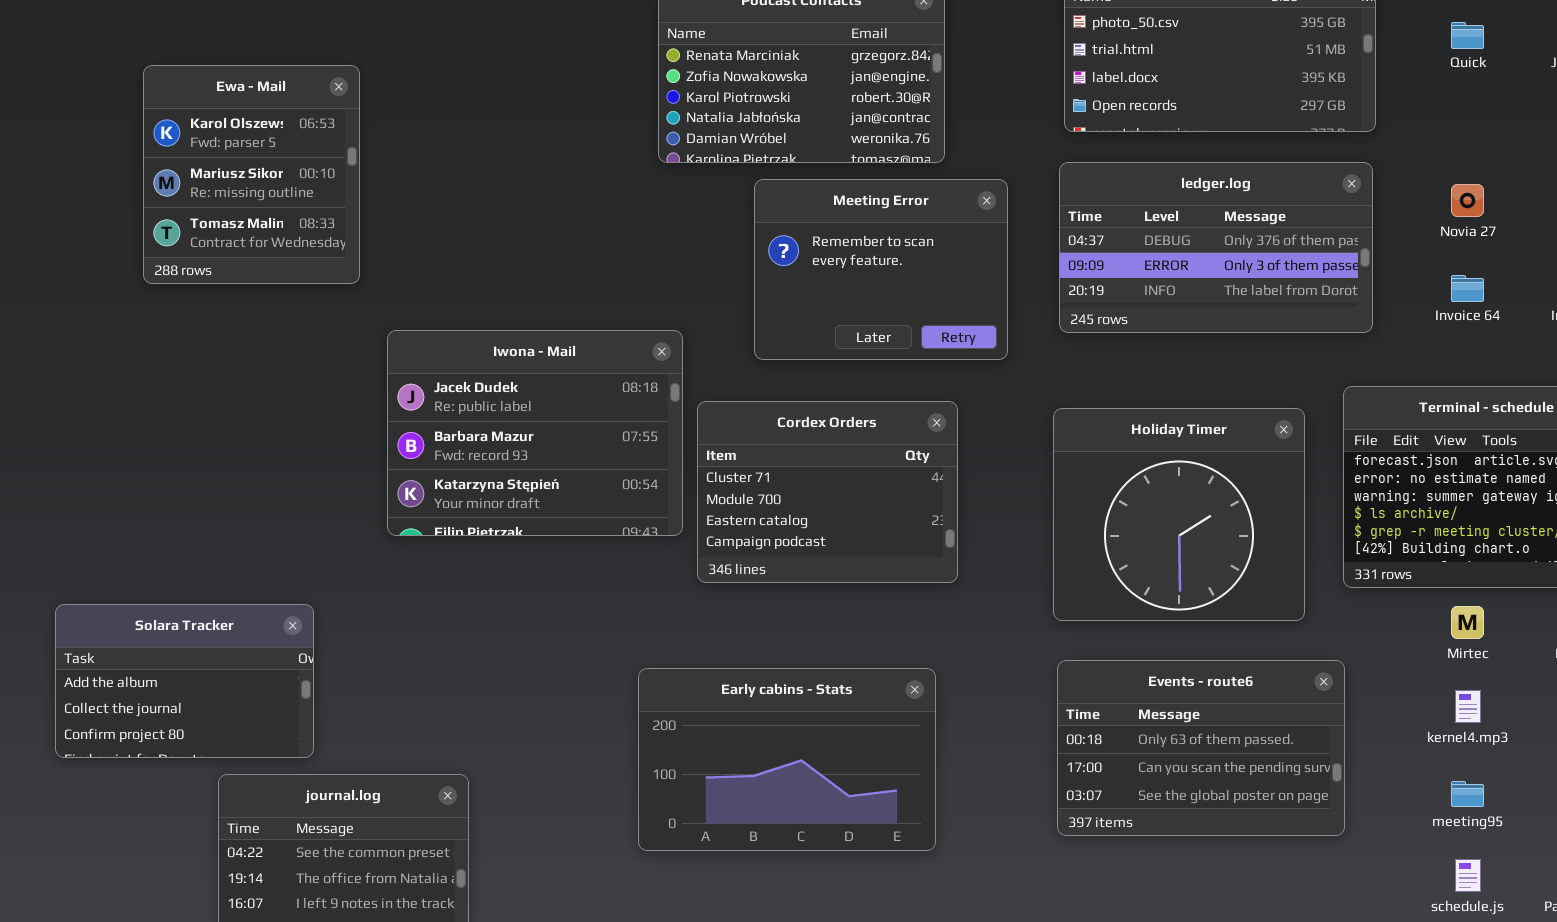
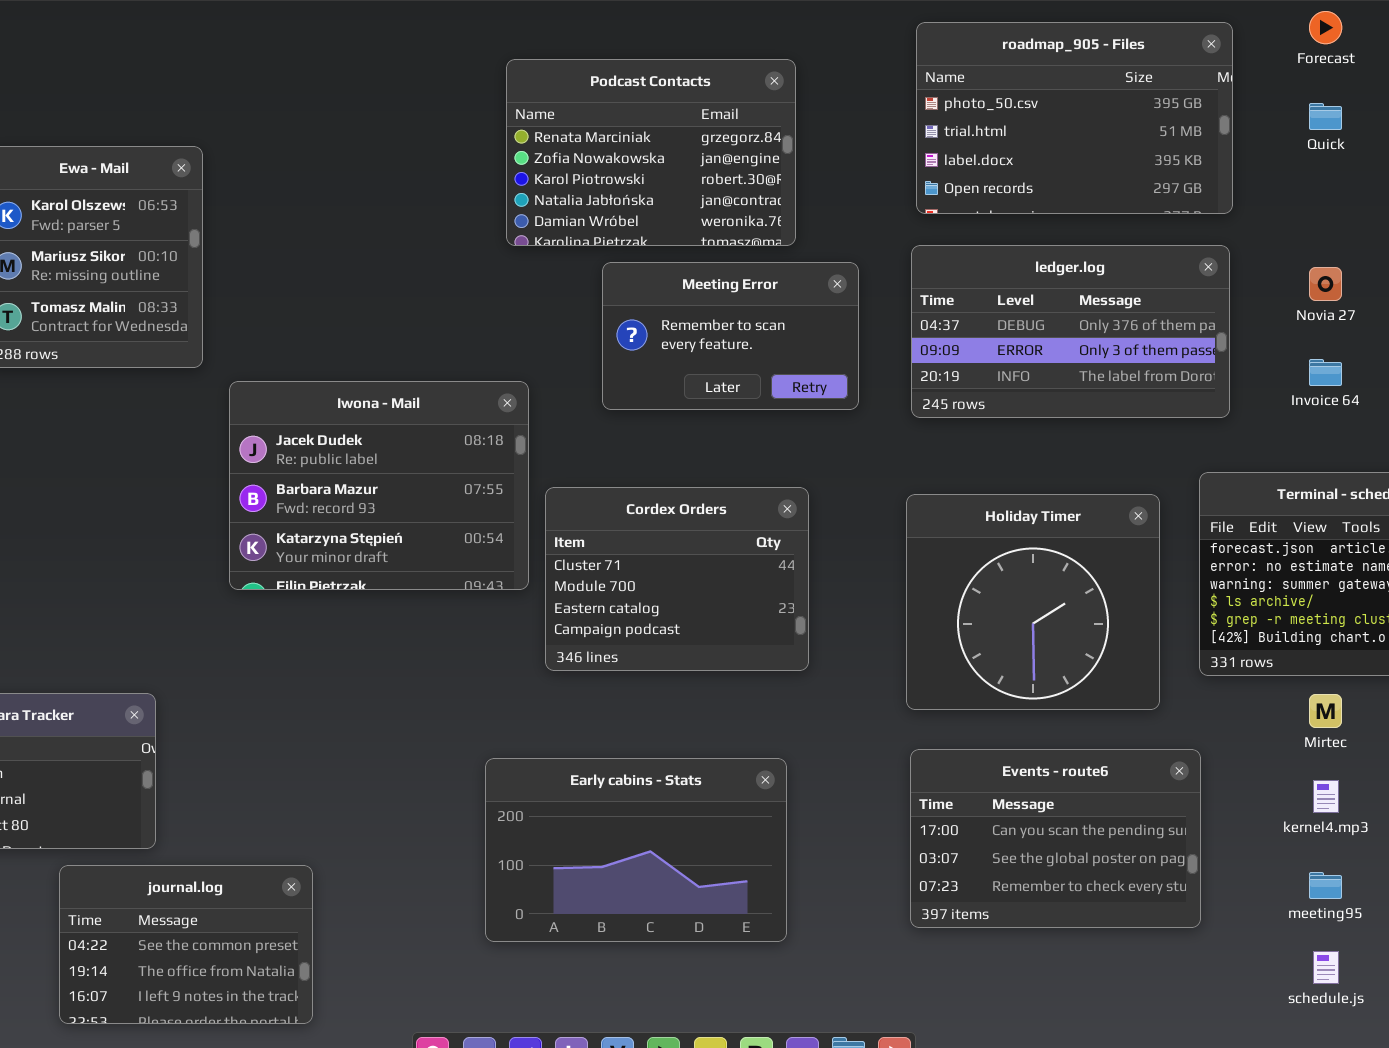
Meeting Error: [754,179,1008,360] -> [602,262,859,410], resized
Iwona - Mail: [387,330,683,536] -> [229,381,529,590], moved
Events - route6: [1057,660,1345,836] -> [910,749,1201,928], scrolled down 1 row

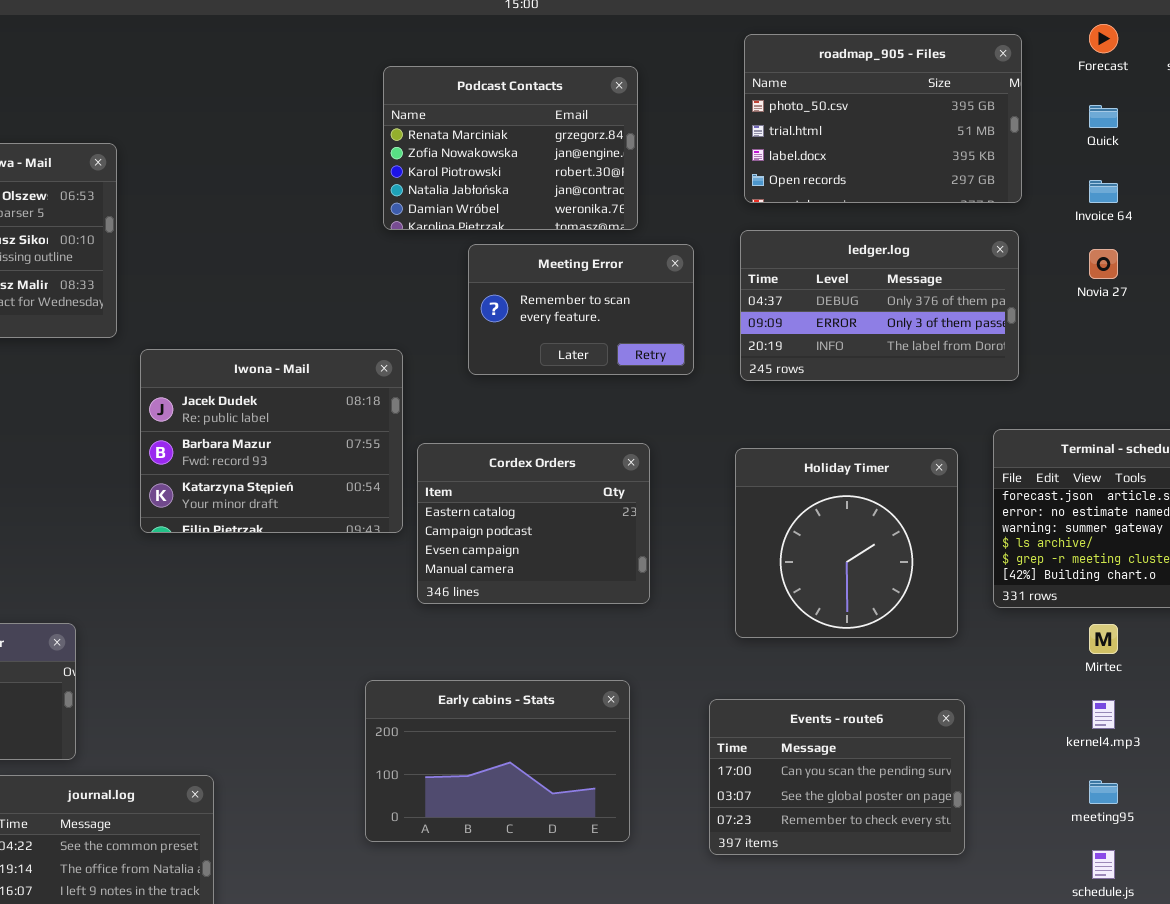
Invoice 64: [1309,359,1342,386] -> [1089,180,1118,203], moved
Cordex Orders: [545,487,809,671] -> [417,443,650,604], scrolled down 2 rows
Events - route6: [910,749,1201,928] -> [709,699,965,855], moved

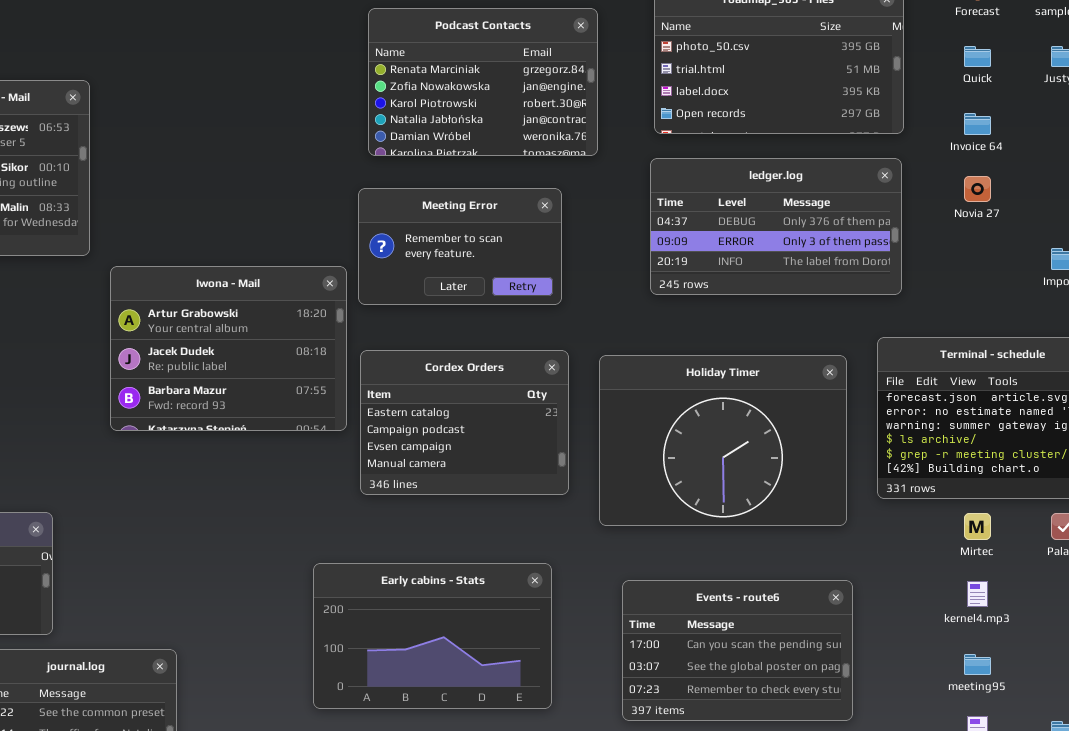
Podcast Contacts: [383,66,638,230] -> [368,8,598,156], moved
Meeting Error: [468,244,694,375] -> [358,188,562,305], moved
Iwona - Mail: [140,349,403,533] -> [110,266,347,431], scrolled up 1 row
Holiday Timer: [735,448,958,638] -> [599,355,847,526], resized

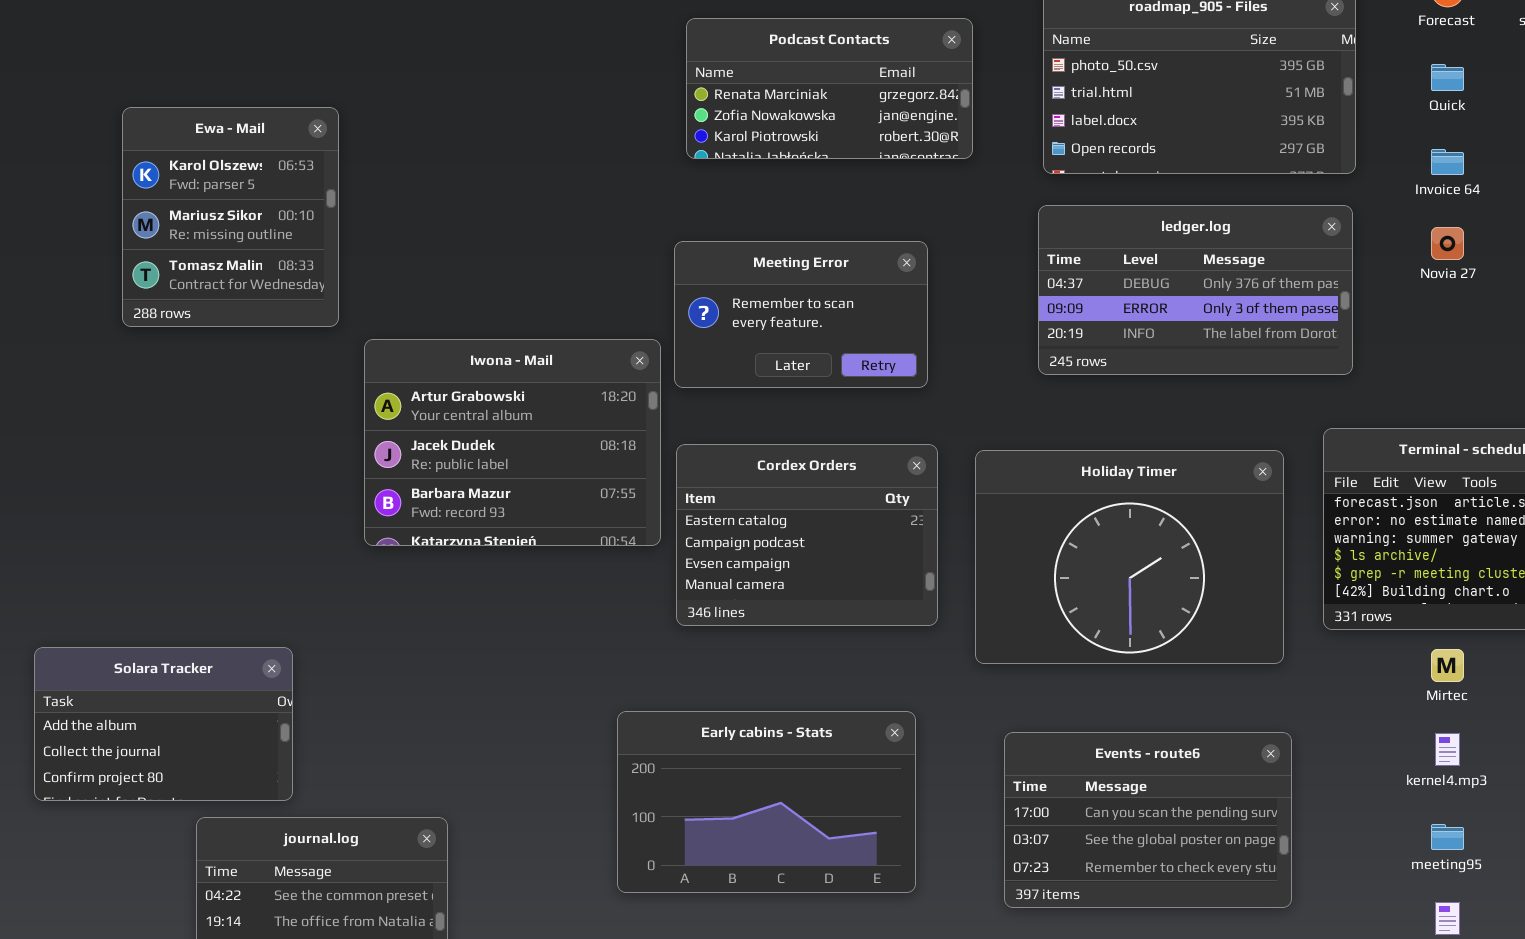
Podcast Contacts: [368,8,598,156] -> [686,18,973,159], resized

